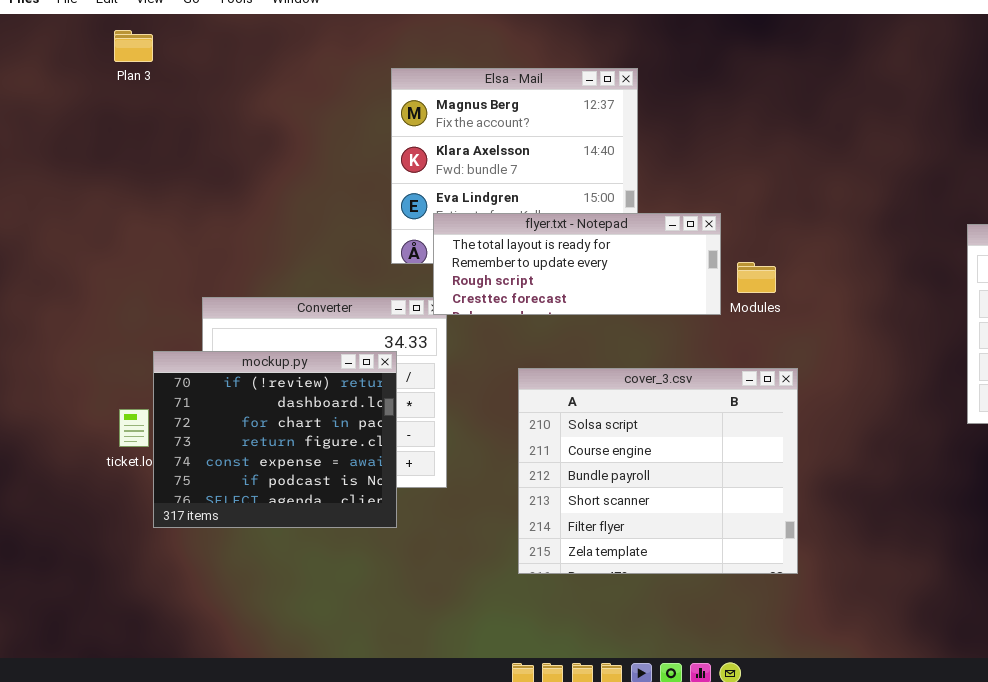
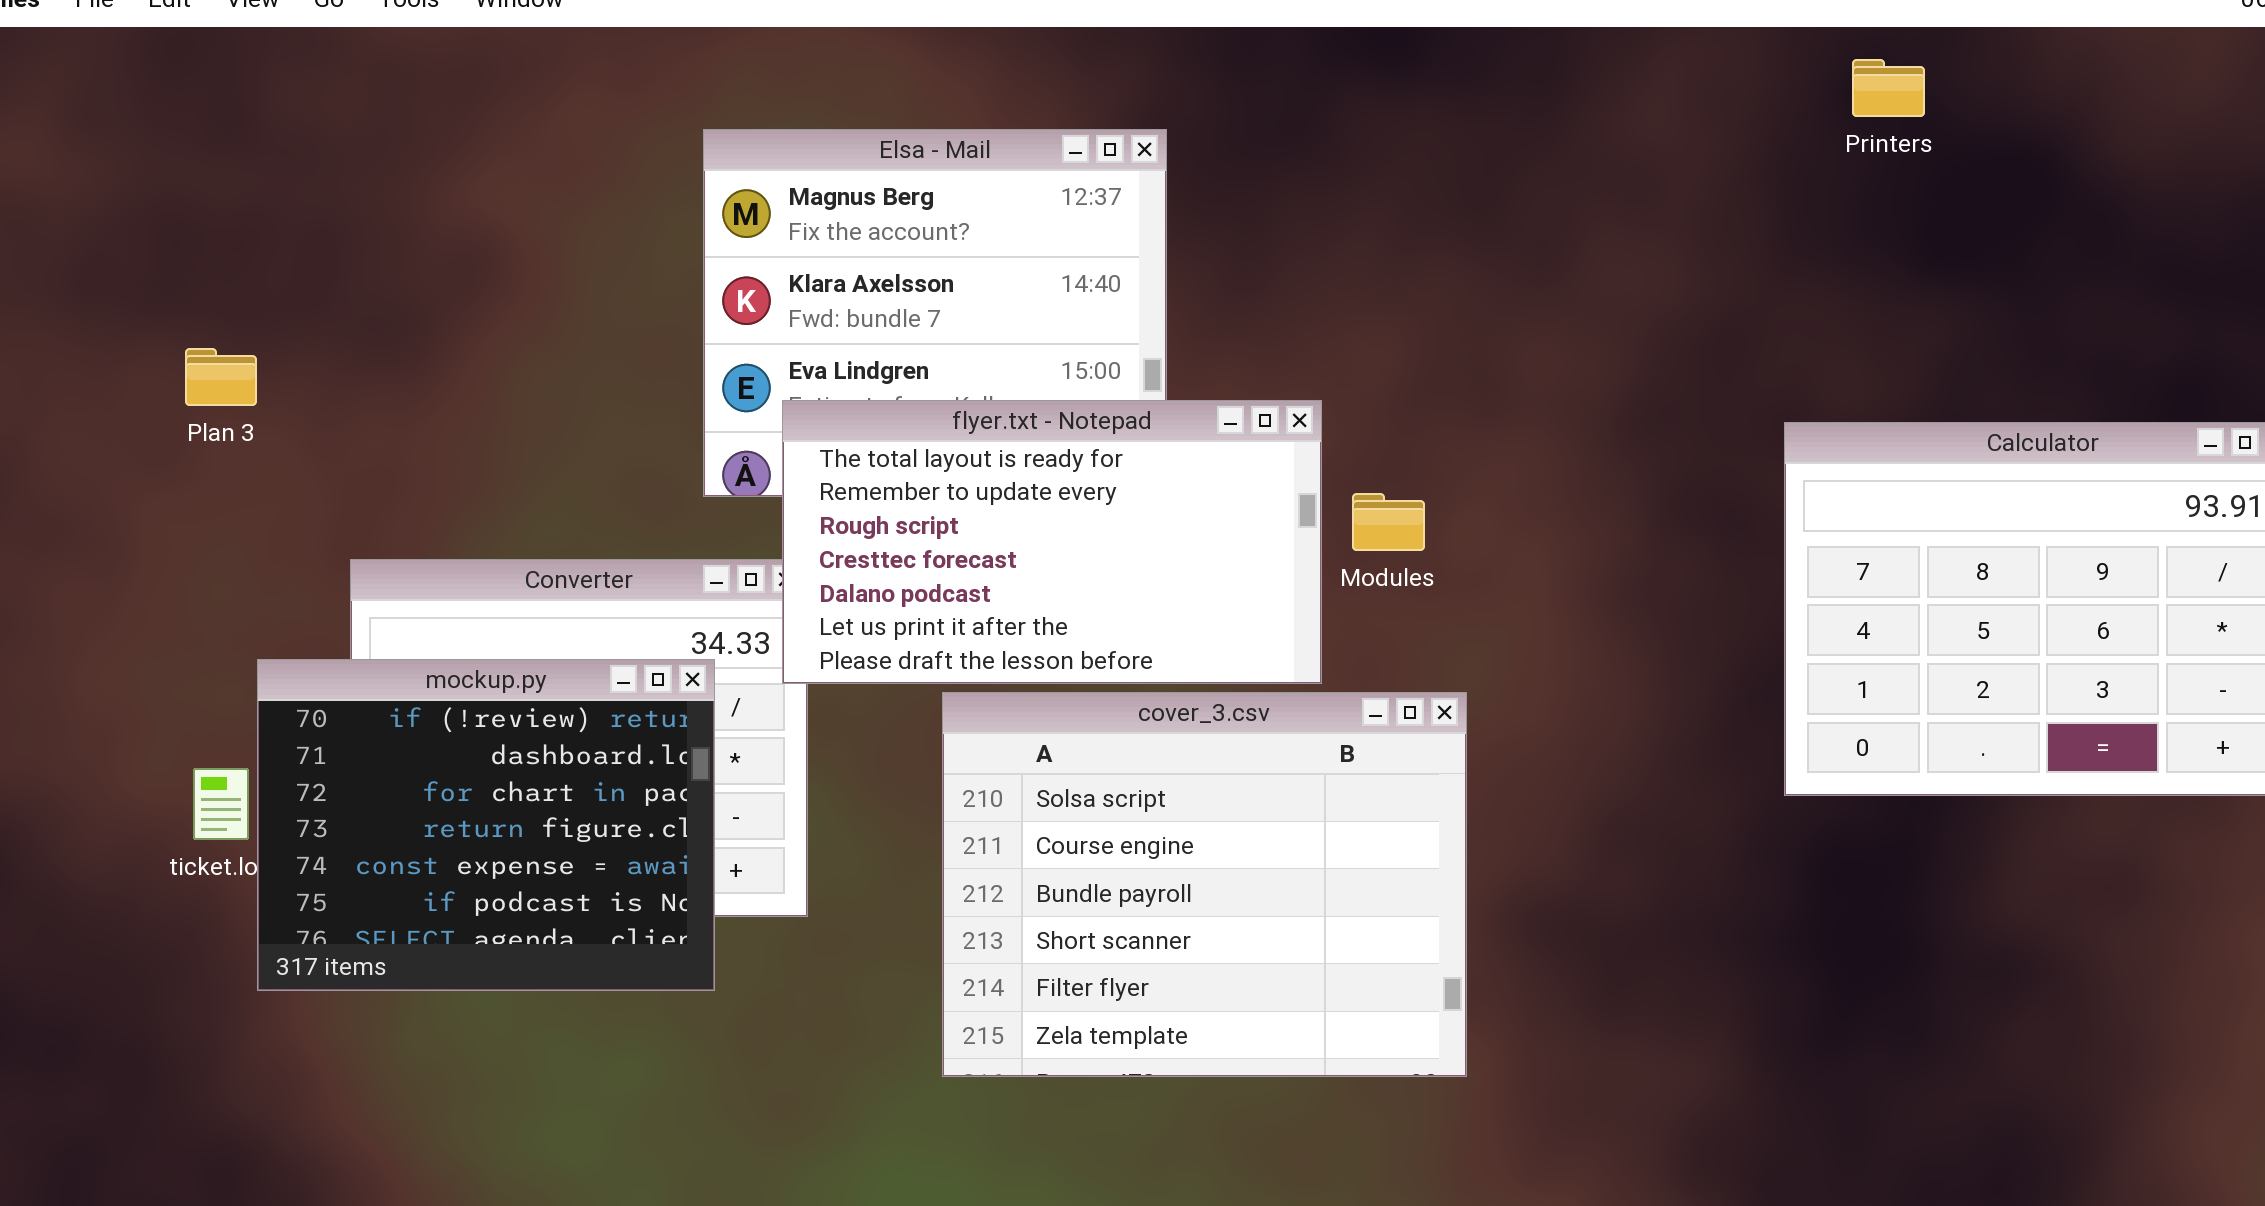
Plan 3: [114,30,153,62] -> [185,348,257,406], moved
flyer.txt - Notepad: [433,213,721,315] -> [782,400,1322,684], resized

